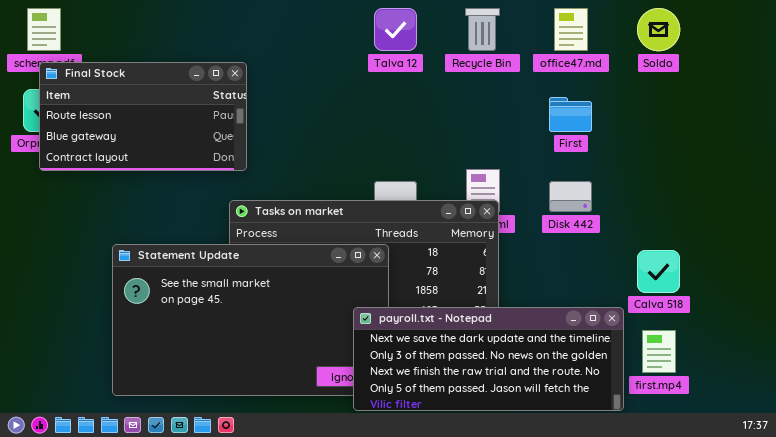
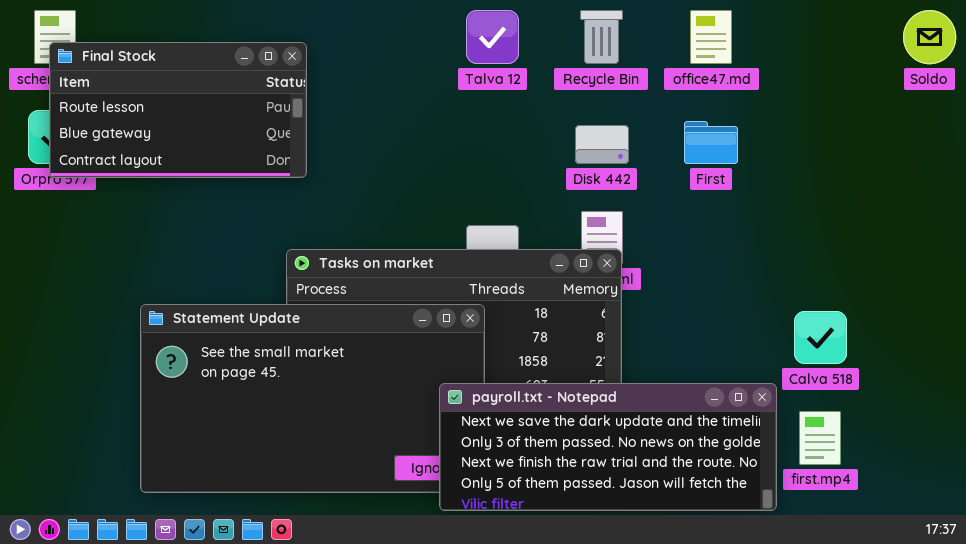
Soldo: [637,8,680,51] -> [903,10,956,64], moved
Final Stock: [39,62,247,171] -> [49,42,307,178], moved
Disk 442: [549,181,592,212] -> [575,125,629,164], moved

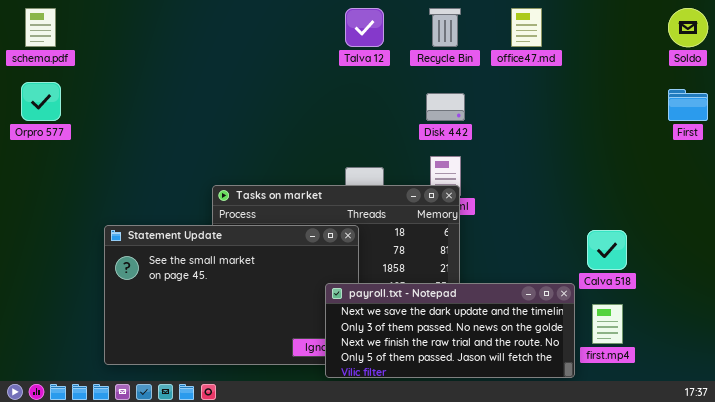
Final Stock: [49,42,307,178] -> none, closed
First: [684,121,738,164] -> [668,89,708,121], moved

